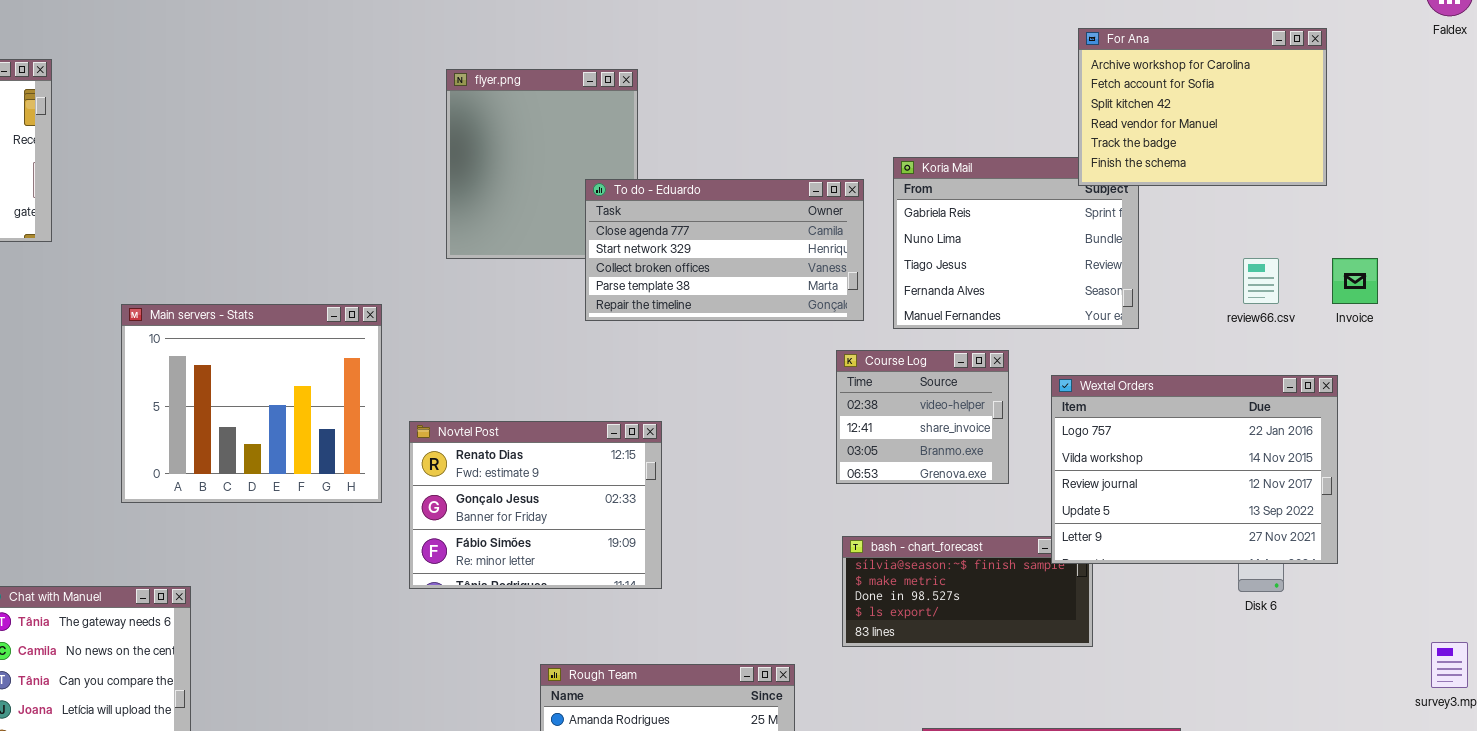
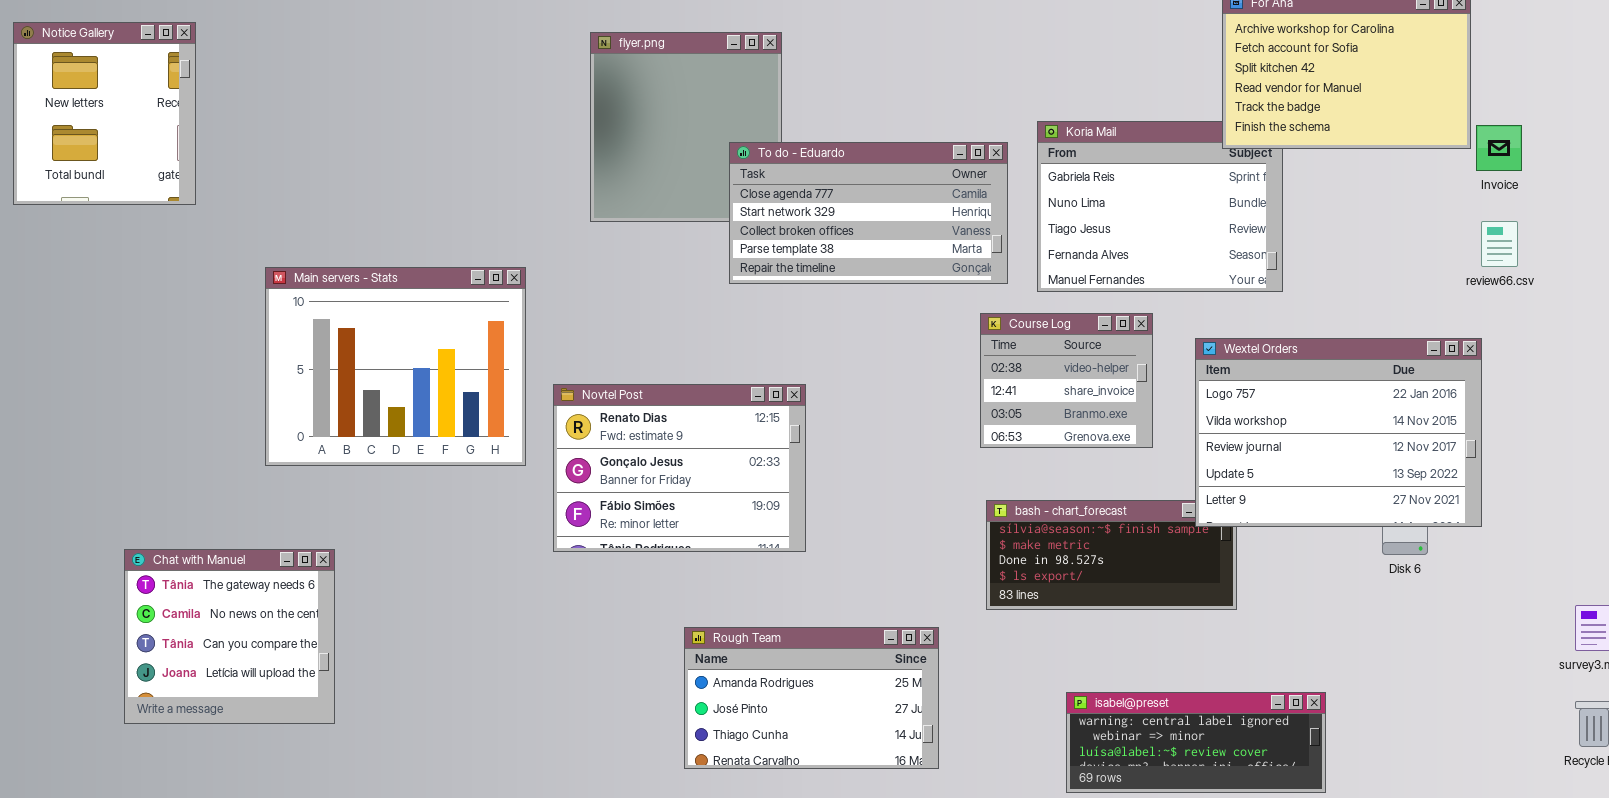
review66.csv: [1243,258,1279,304] -> [1481,221,1518,267], moved
Invoice: [1332,258,1378,304] -> [1476,125,1522,171], moved

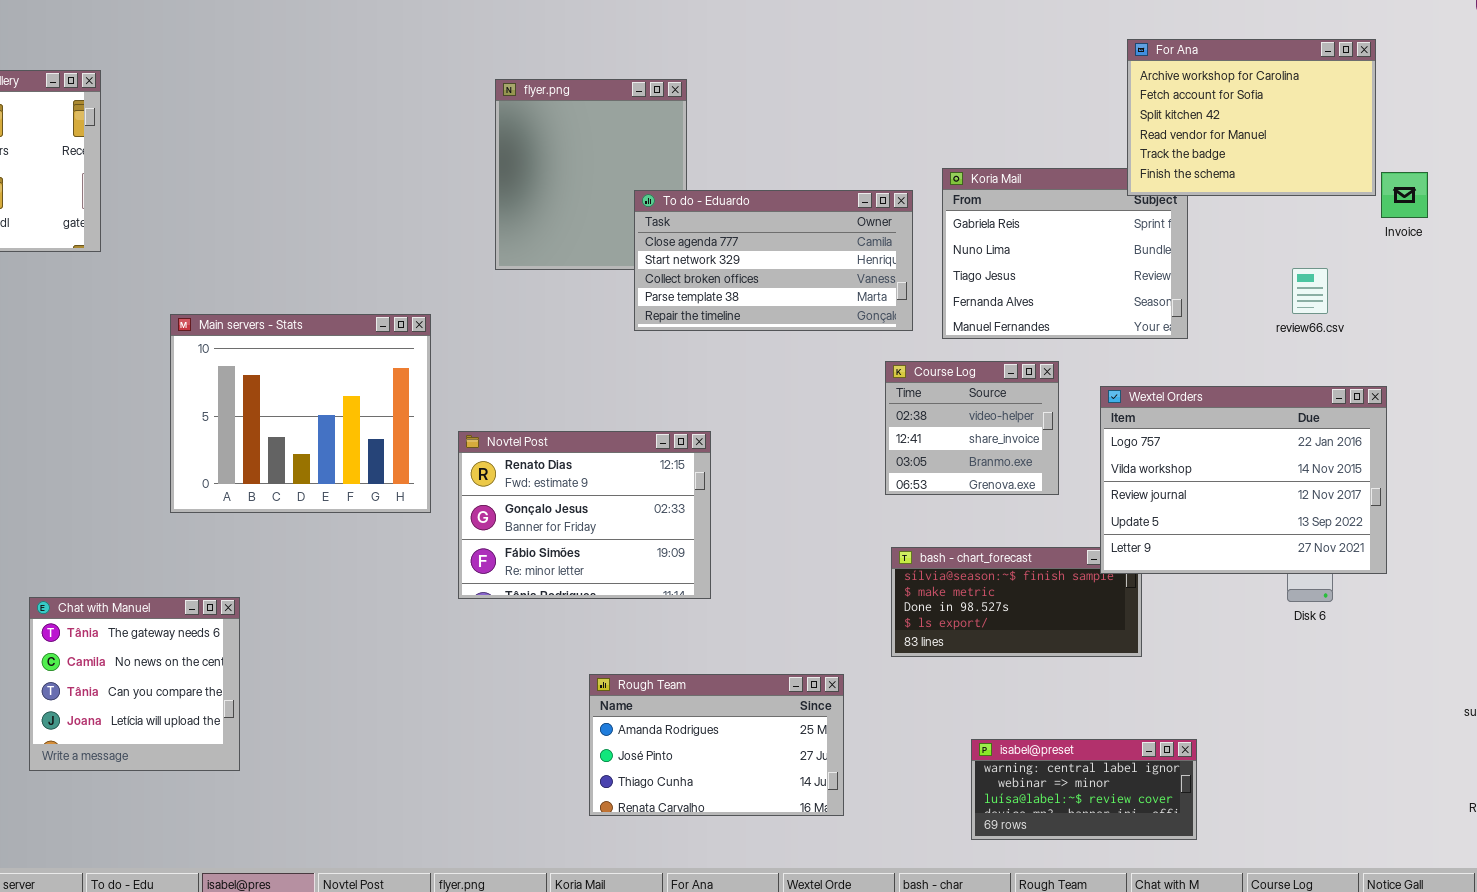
review66.csv: [1481,221,1518,267] -> [1292,268,1328,314], moved
isabel@preset: [1066,692,1326,793] -> [971,739,1197,840], resized

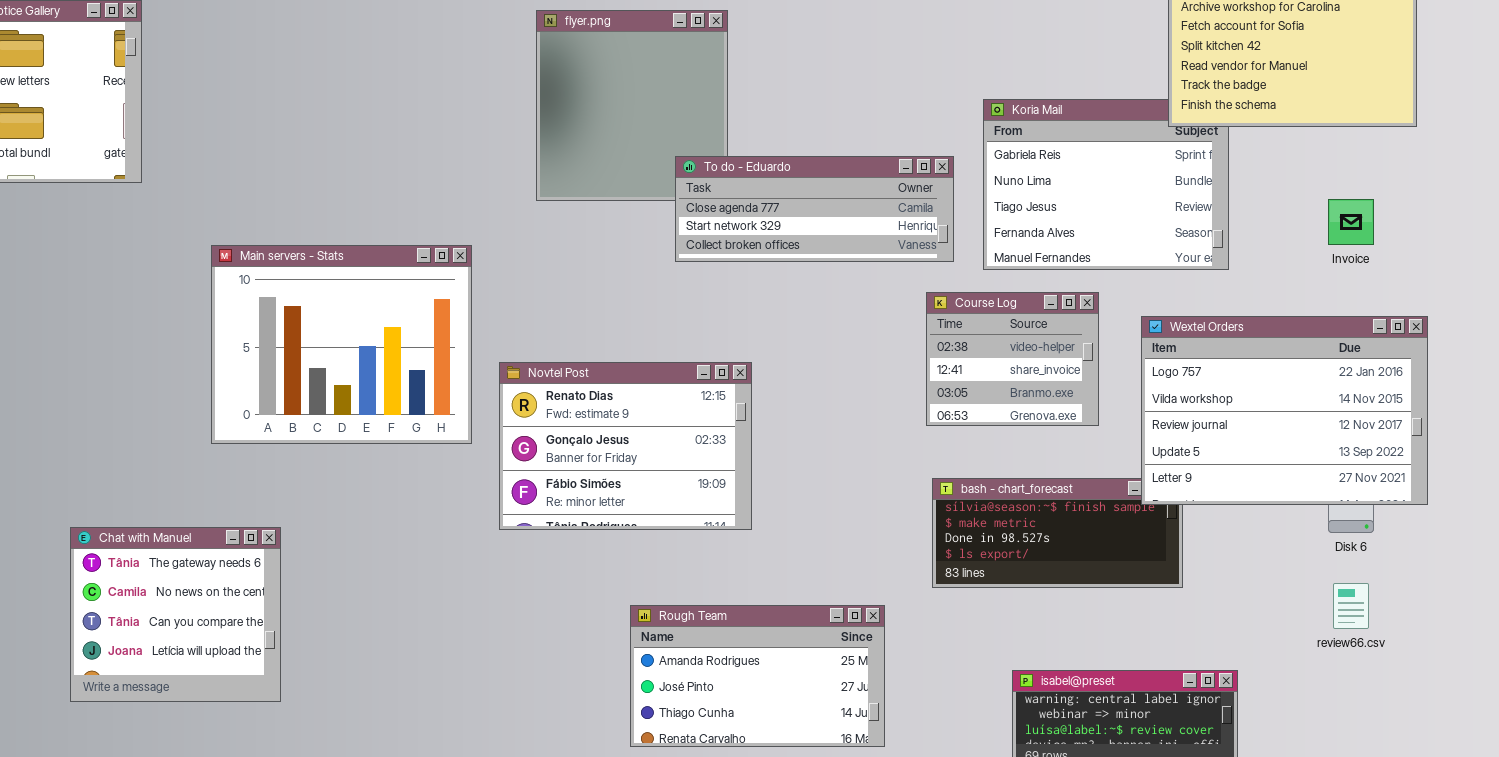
Invoice: [1381,172,1428,218] -> [1328,199,1374,245], moved
To do - Eduardo: [634,190,913,331] -> [675,156,954,262], resized
review66.csv: [1292,268,1328,314] -> [1333,583,1369,629], moved

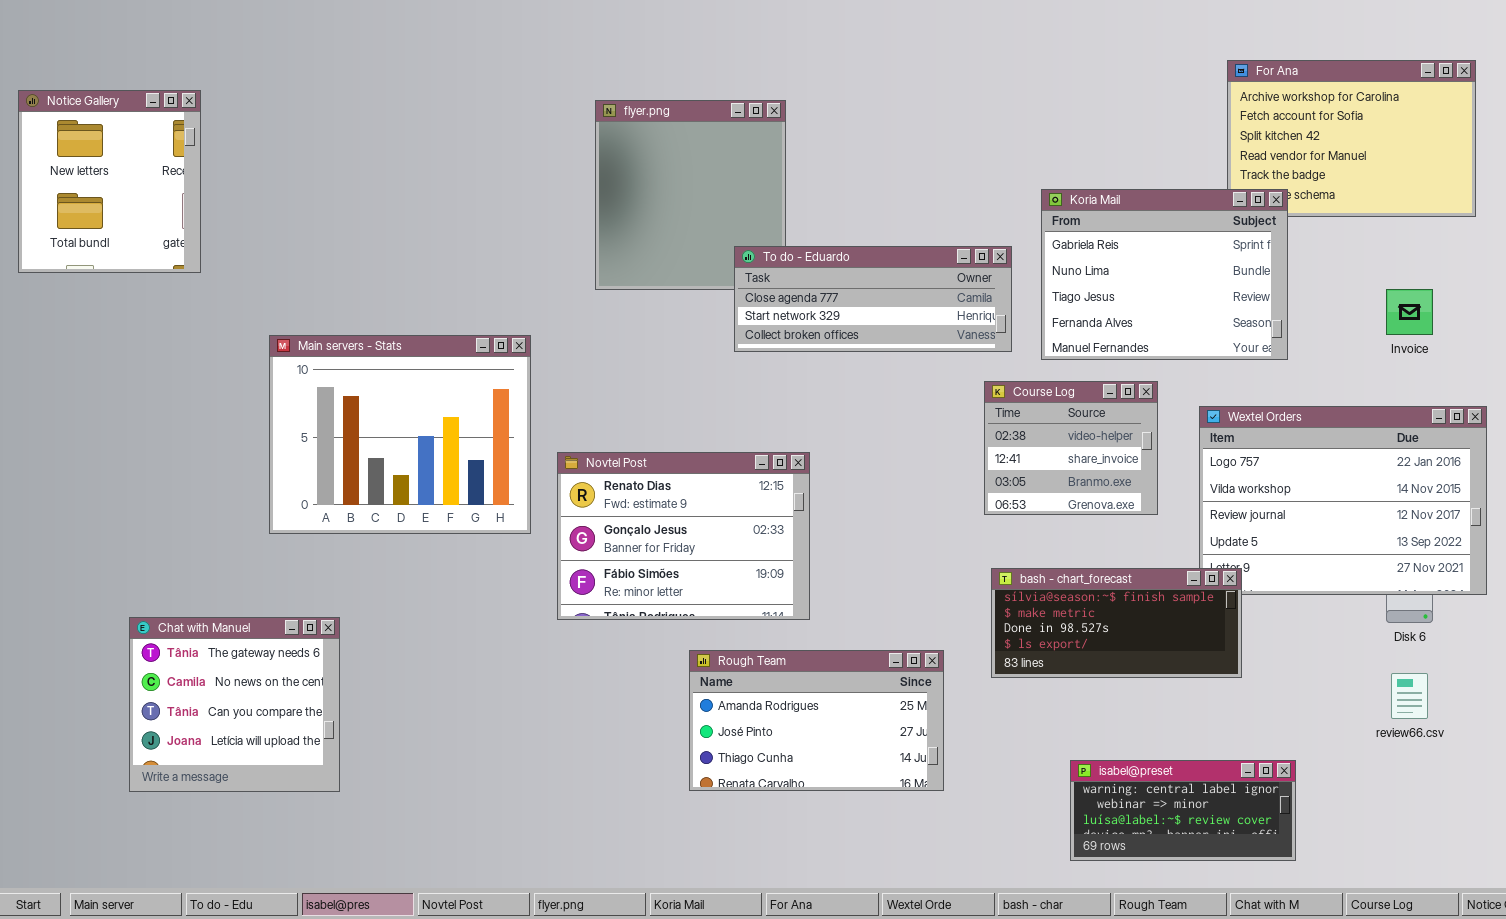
Koria Mail: [983,99,1229,270] -> [1041,189,1288,360], raised
bash - chart_forecast: [932,478,1183,588] -> [991,568,1242,678], raised
Rough Team: [630,605,885,747] -> [689,650,944,791], moved

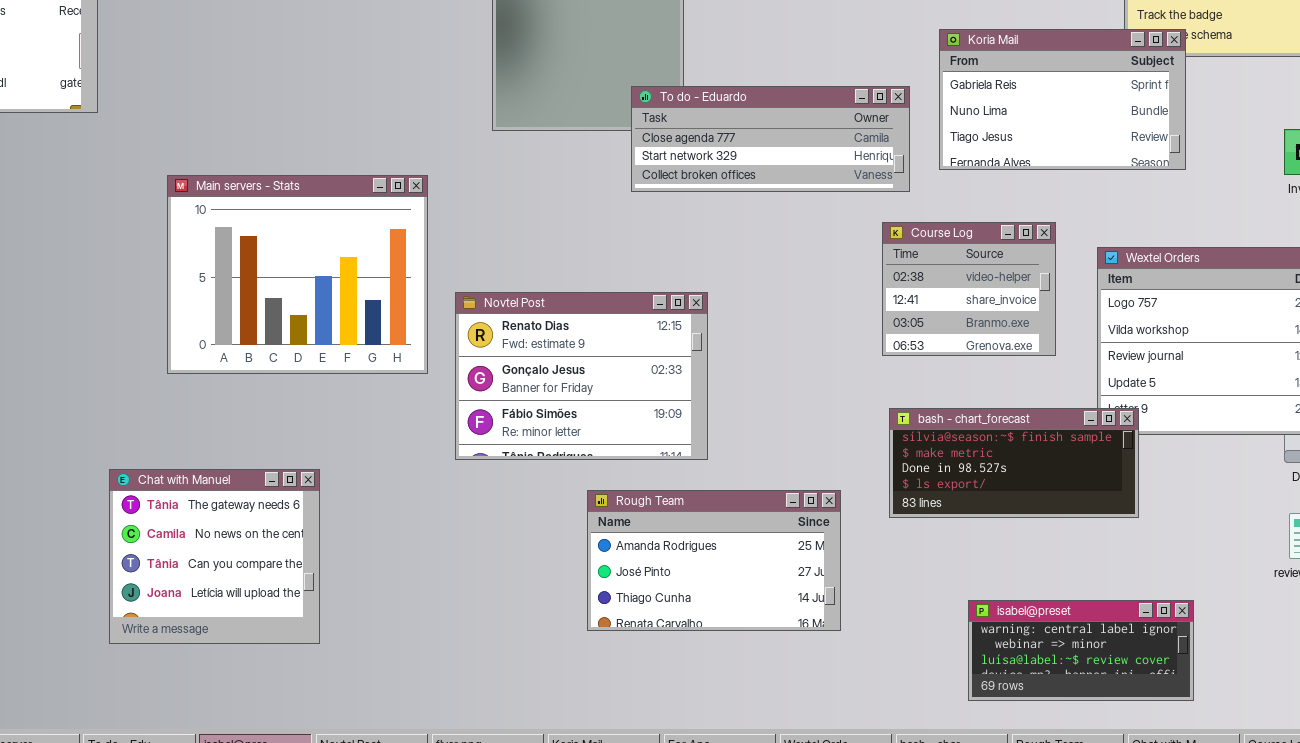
Koria Mail: [1041,189,1288,360] -> [939,29,1186,170], resized
Chat with Manuel: [129,617,340,792] -> [109,469,320,644], moved

